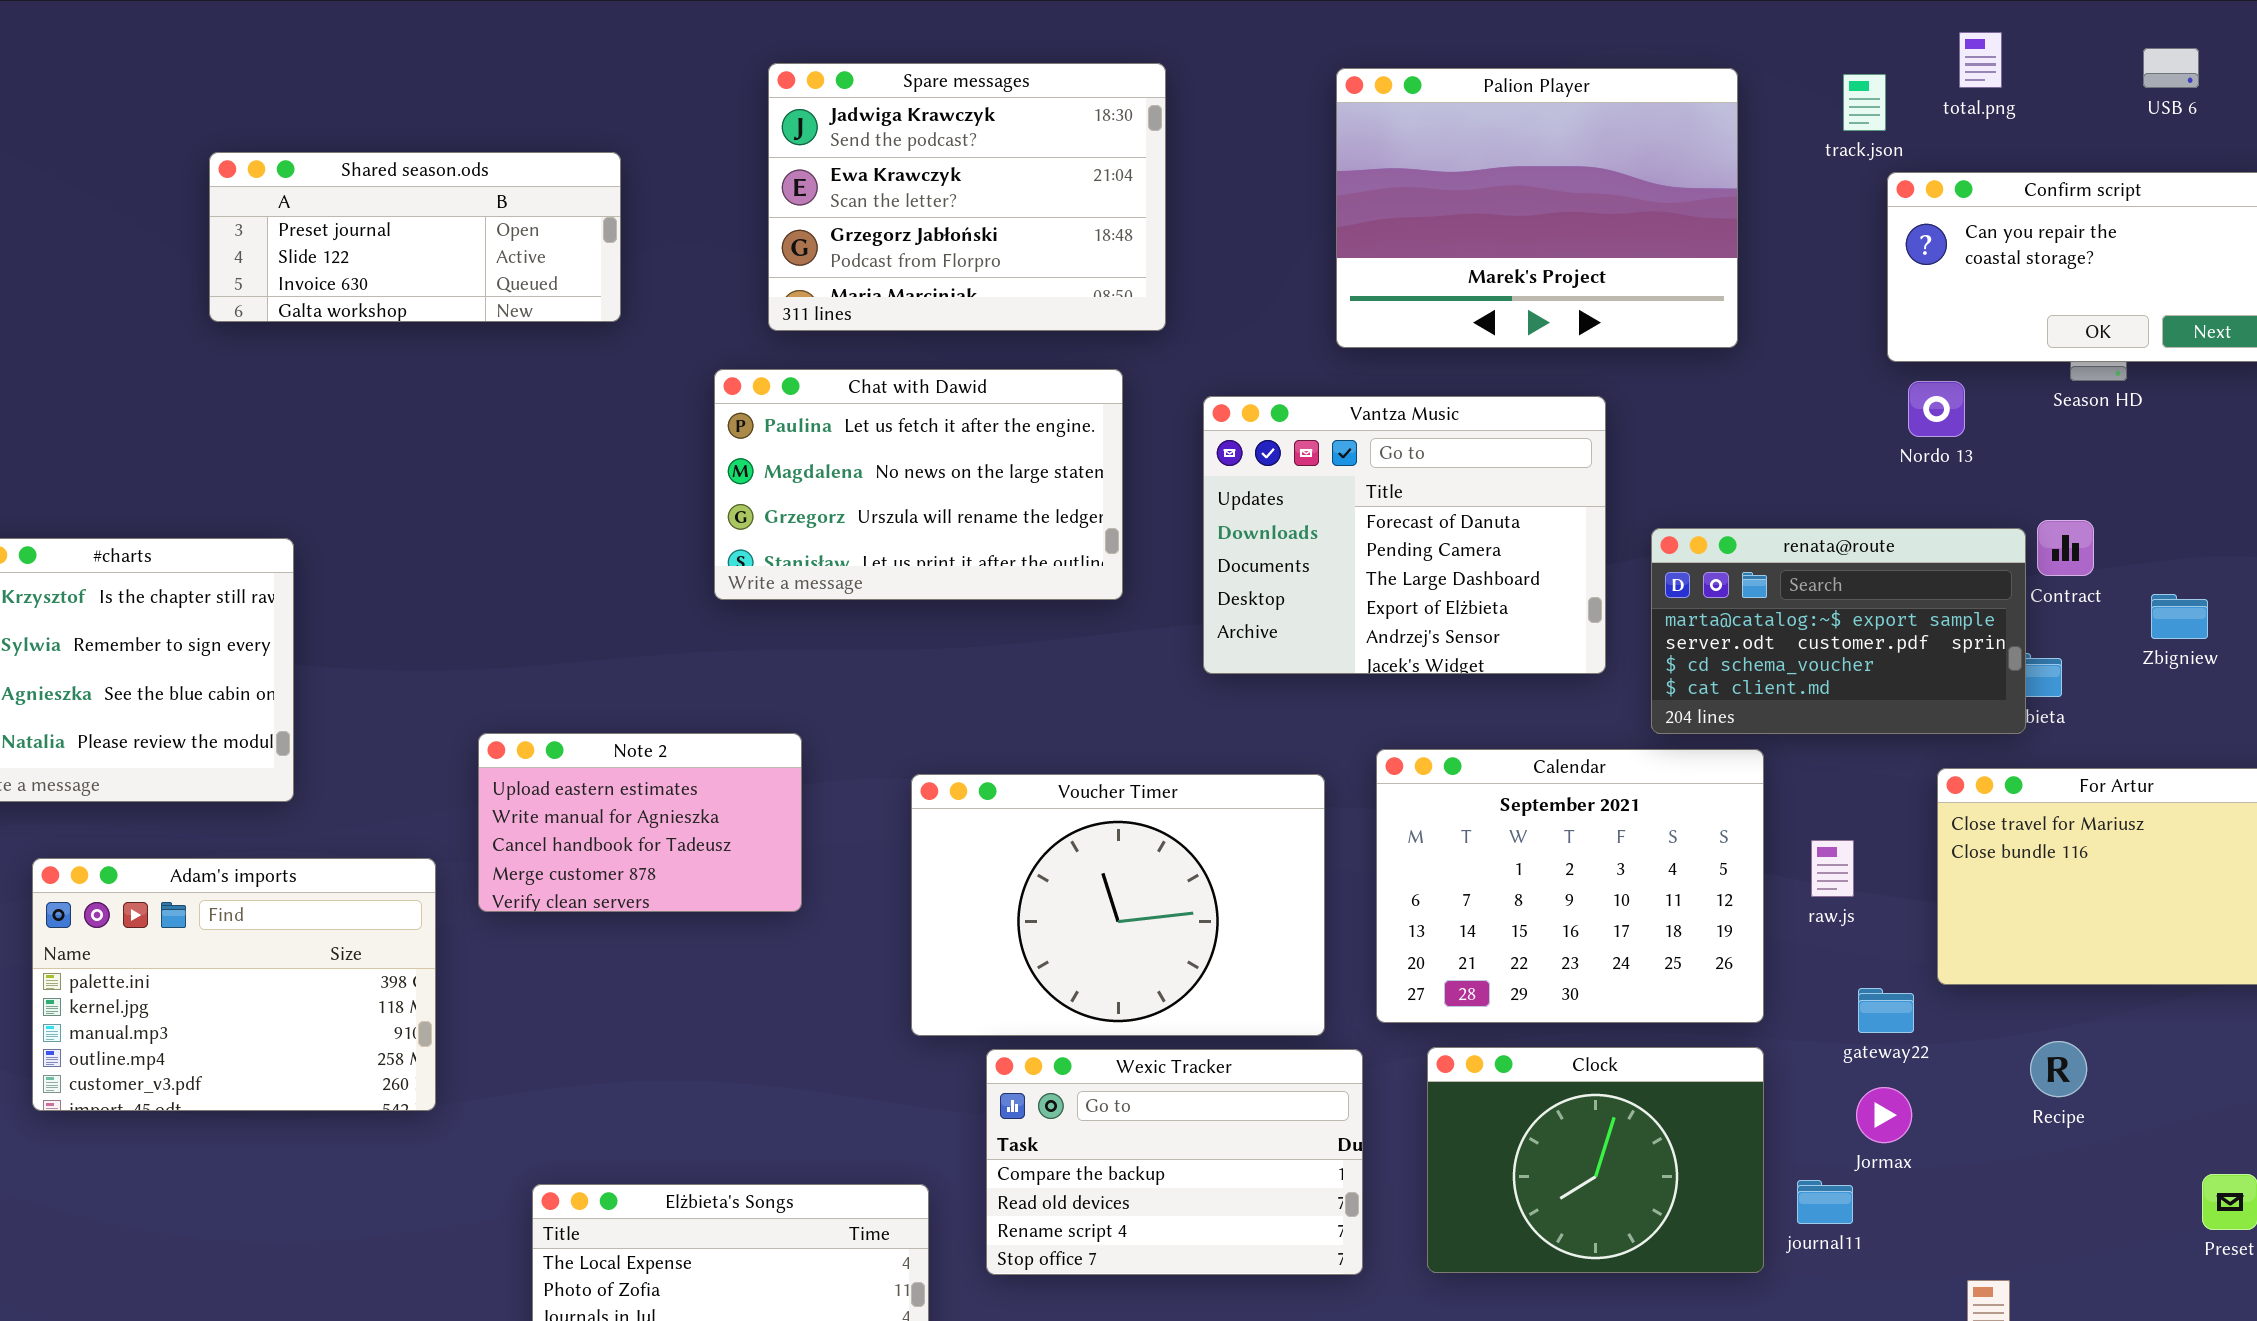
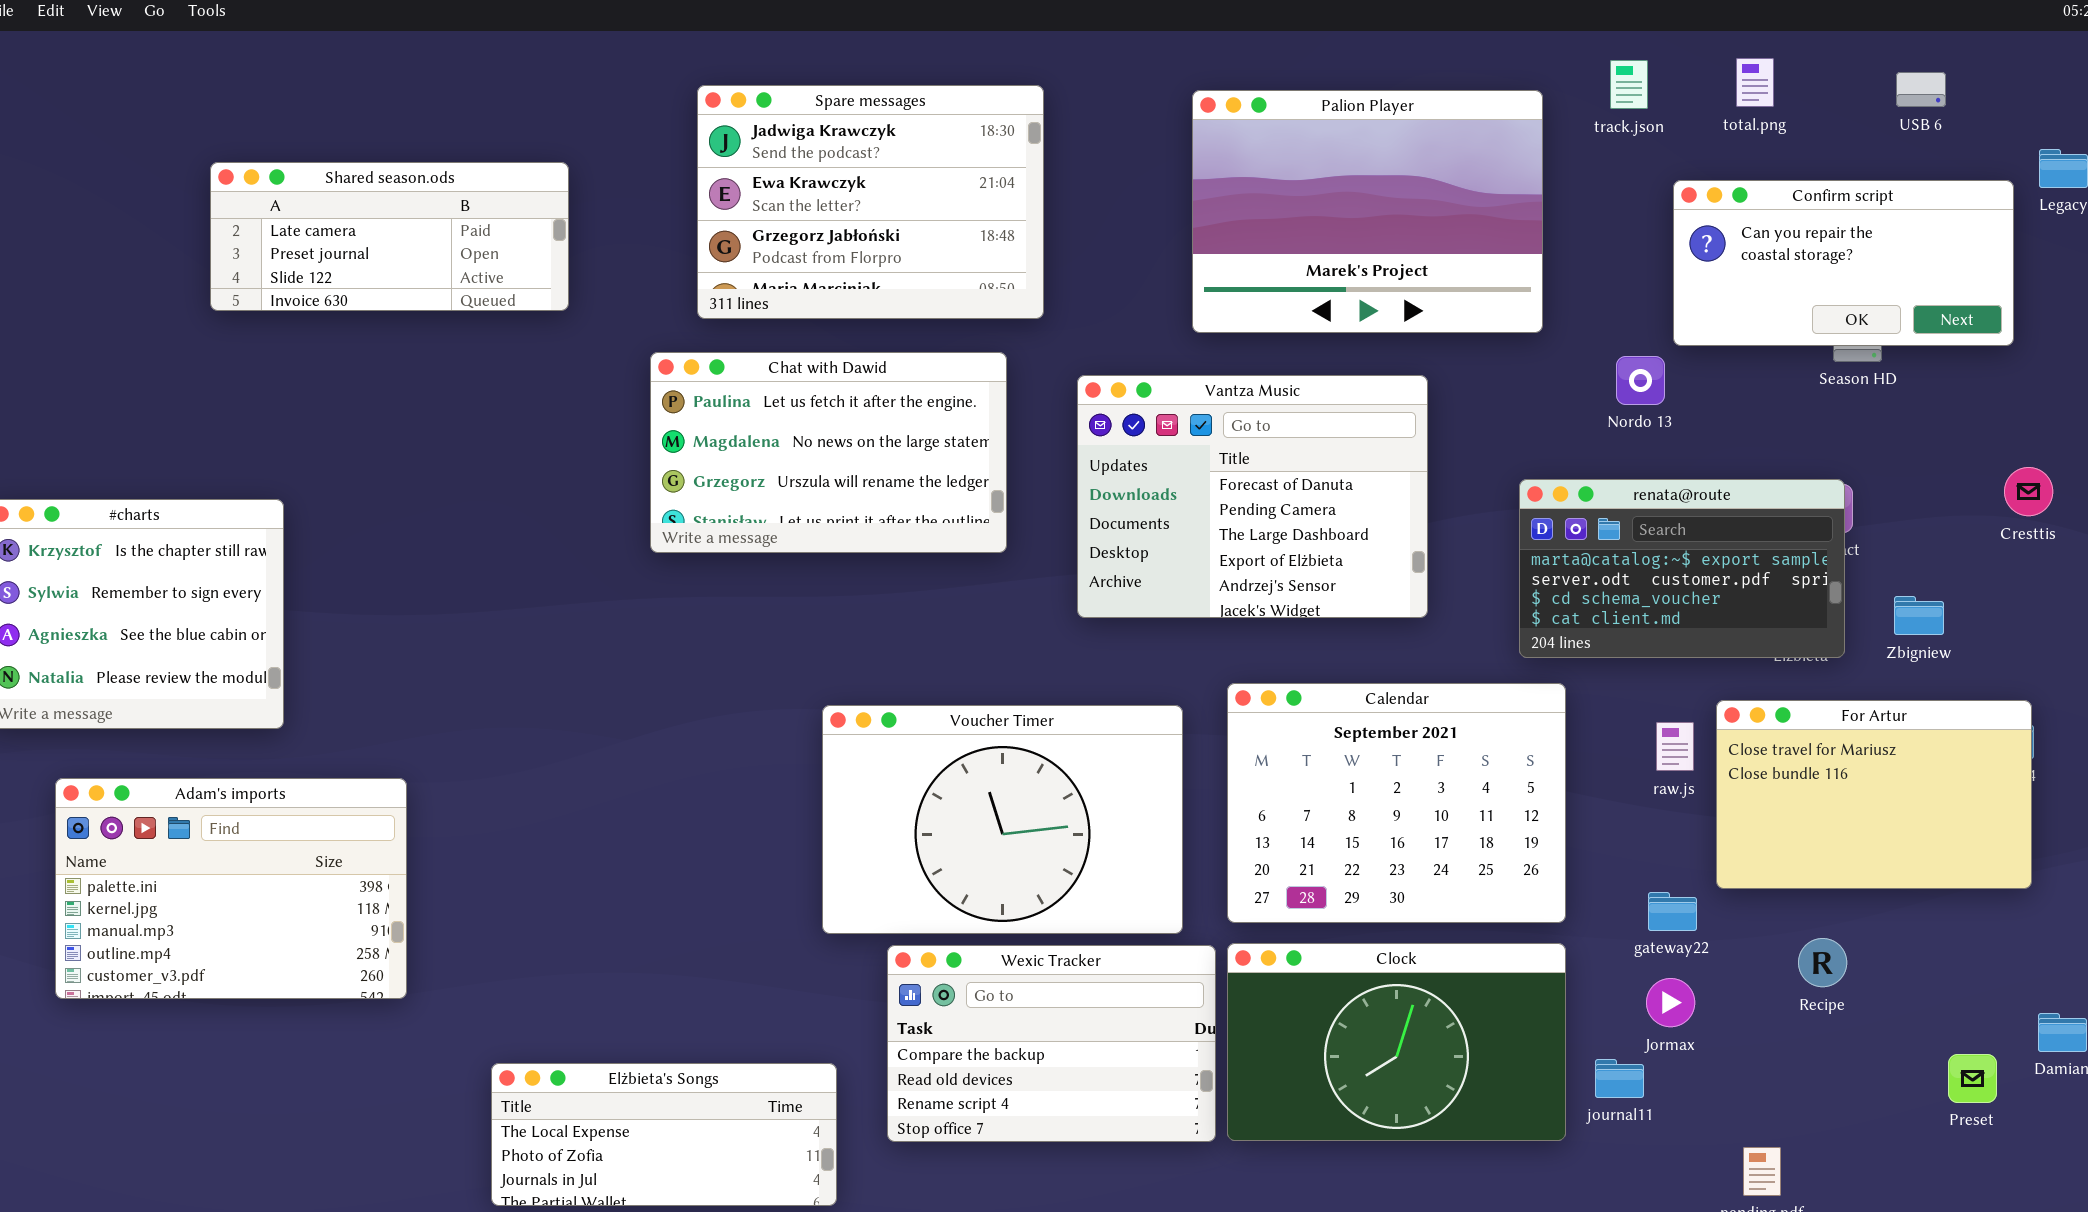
track.json: [1843,74,1886,131] -> [1610,60,1648,109], moved
Shared season.ods: [209,152,621,322] -> [210,162,569,311], scrolled up 1 row
Nordo 13: [1908,381,1965,437] -> [1616,356,1665,405], moved
renata@route: [1651,528,2026,734] -> [1519,479,1845,658], moved
Zbigniew: [2151,594,2208,639] -> [1894,596,1944,635], moved
Note 2: [478,733,802,912] -> none, closed
raw.js: [1811,840,1854,897] -> [1656,722,1694,771], moved
Clock: [1427,1047,1764,1273] -> [1227,943,1566,1141], resized

